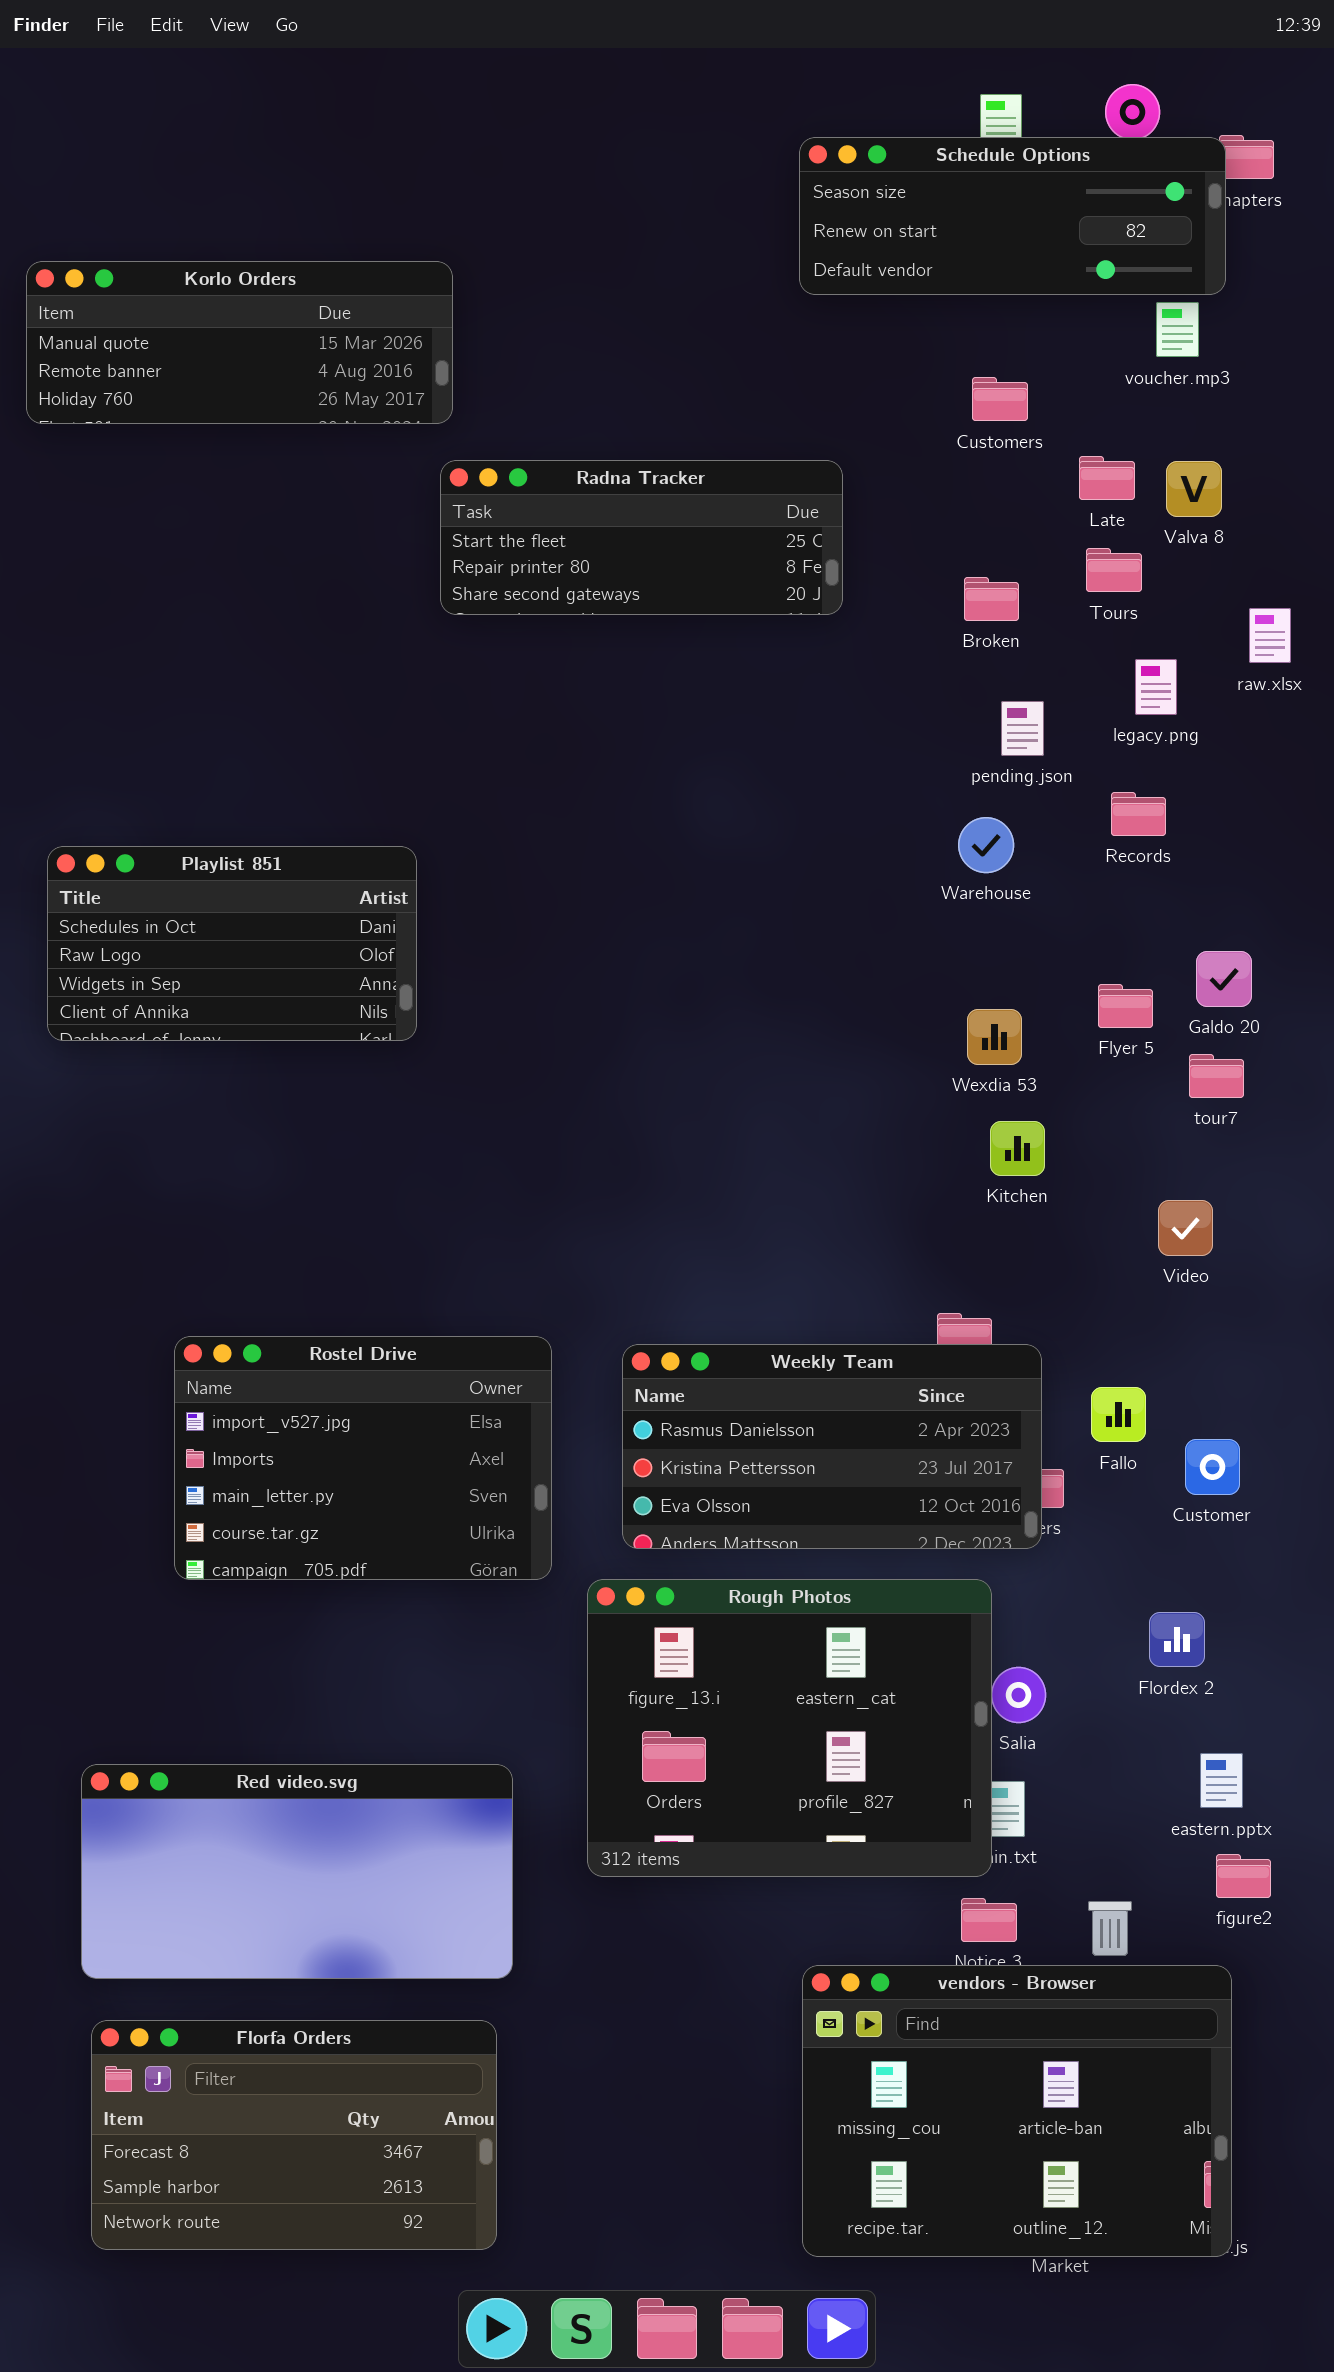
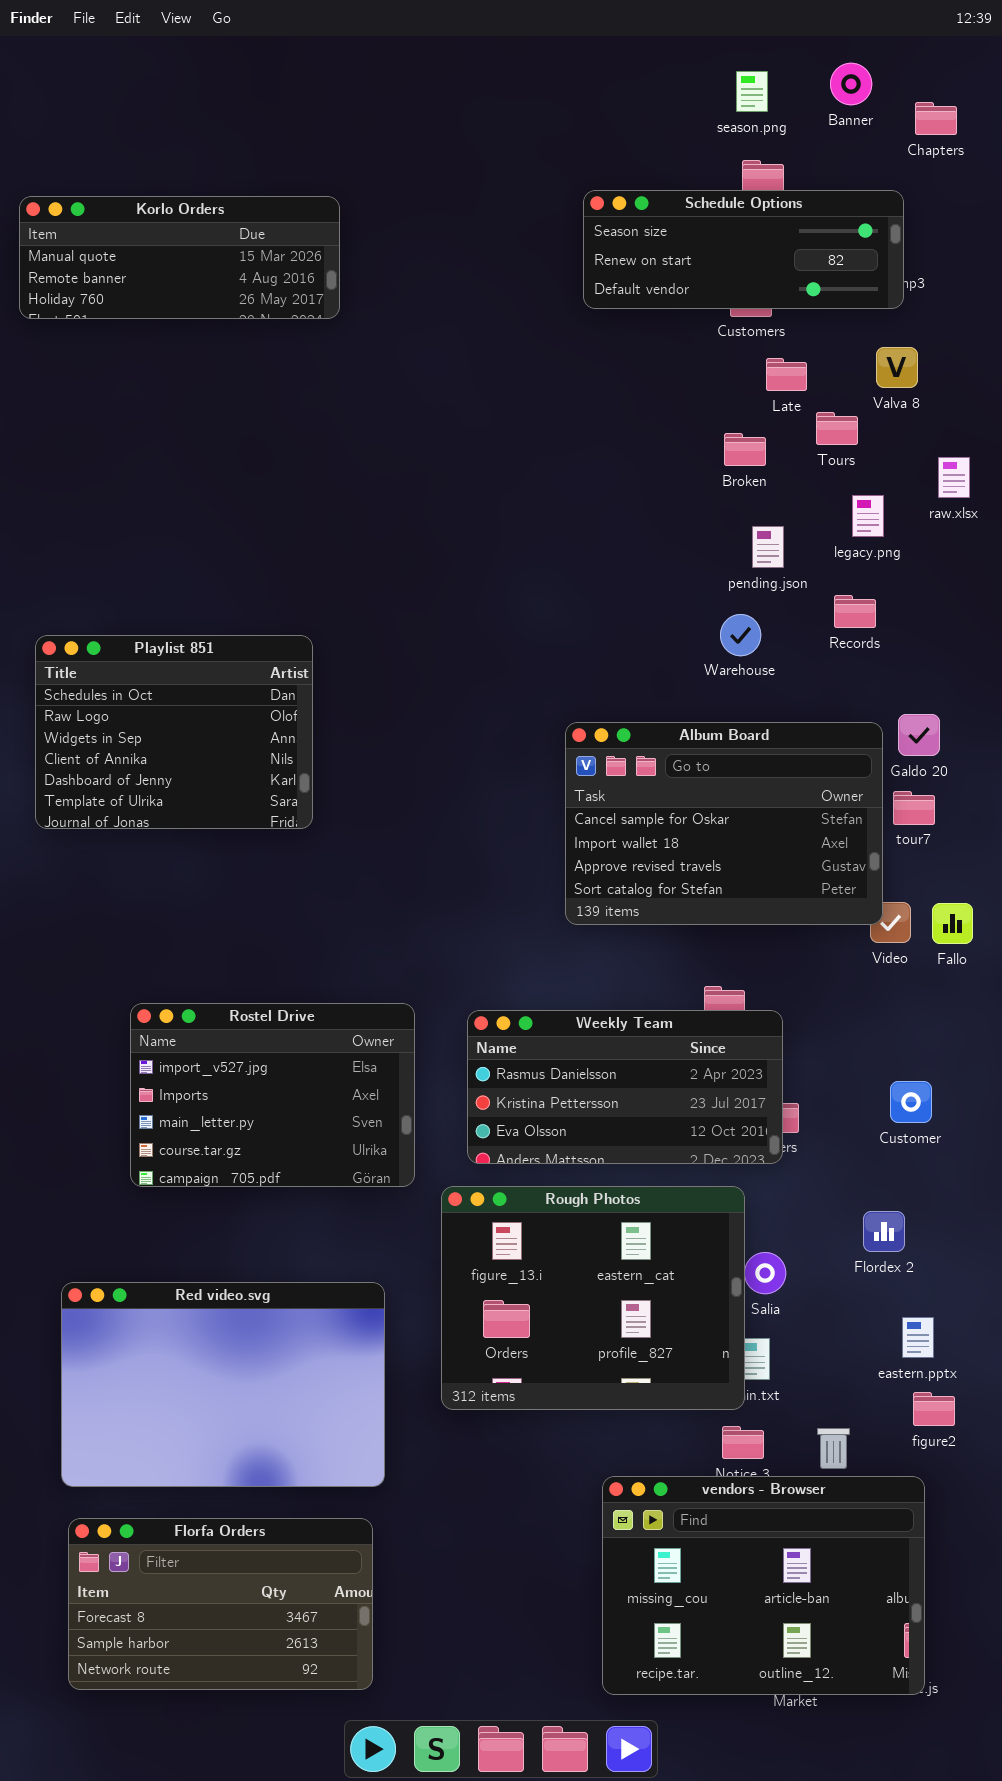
Schedule Options: [799,137,1226,295] -> [583,190,904,309], moved
Late: [1079,456,1135,500] -> [766,358,807,391], moved
Radna Tracker: [440,460,843,615] -> none, closed
Playlist 851: [47,846,417,1041] -> [35,635,313,829], resized
Album Board: none -> [565,722,883,925], opened
Fallo: [1091,1387,1146,1442] -> [932,903,973,944], moved
Red video.svg: [81,1764,513,1979] -> [61,1282,385,1487], resized

